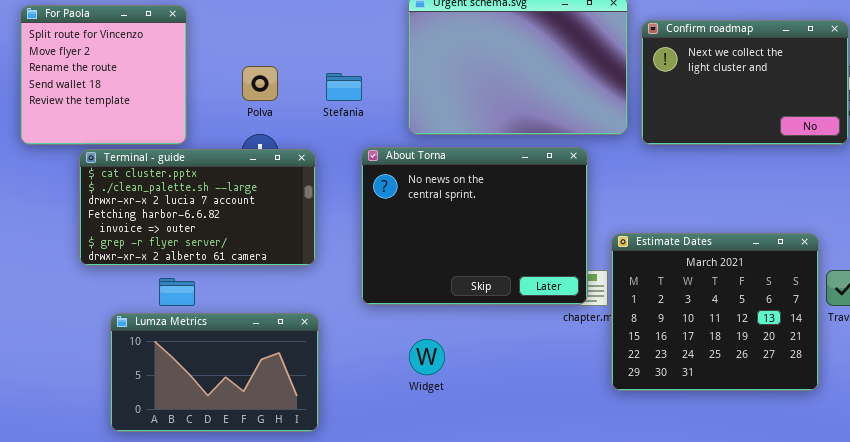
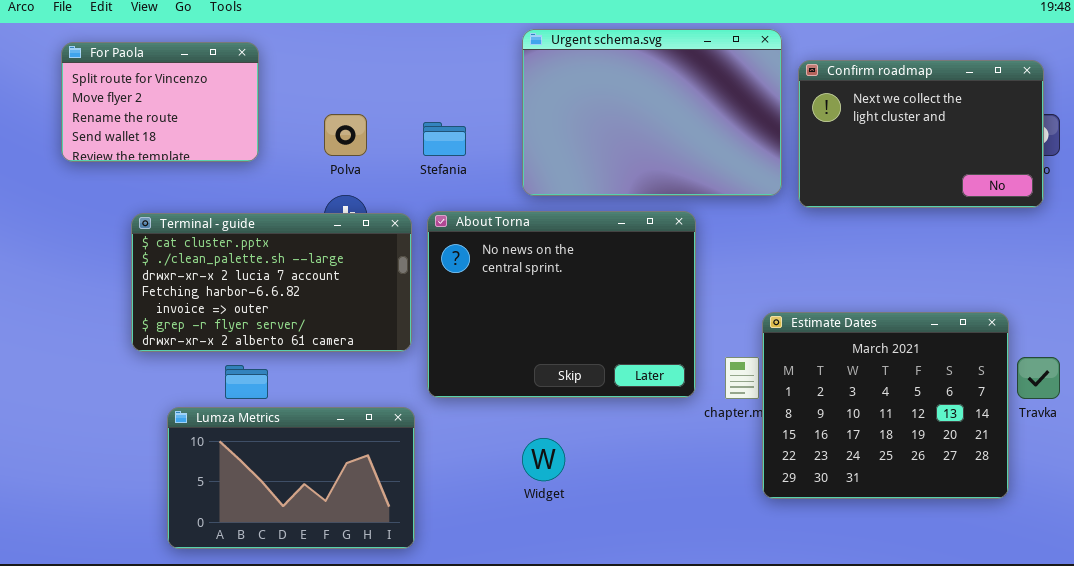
For Paola: [20,5,187,145] -> [61,42,259,162], resized
About Torna: [361,147,588,305] -> [427,211,696,398], moved

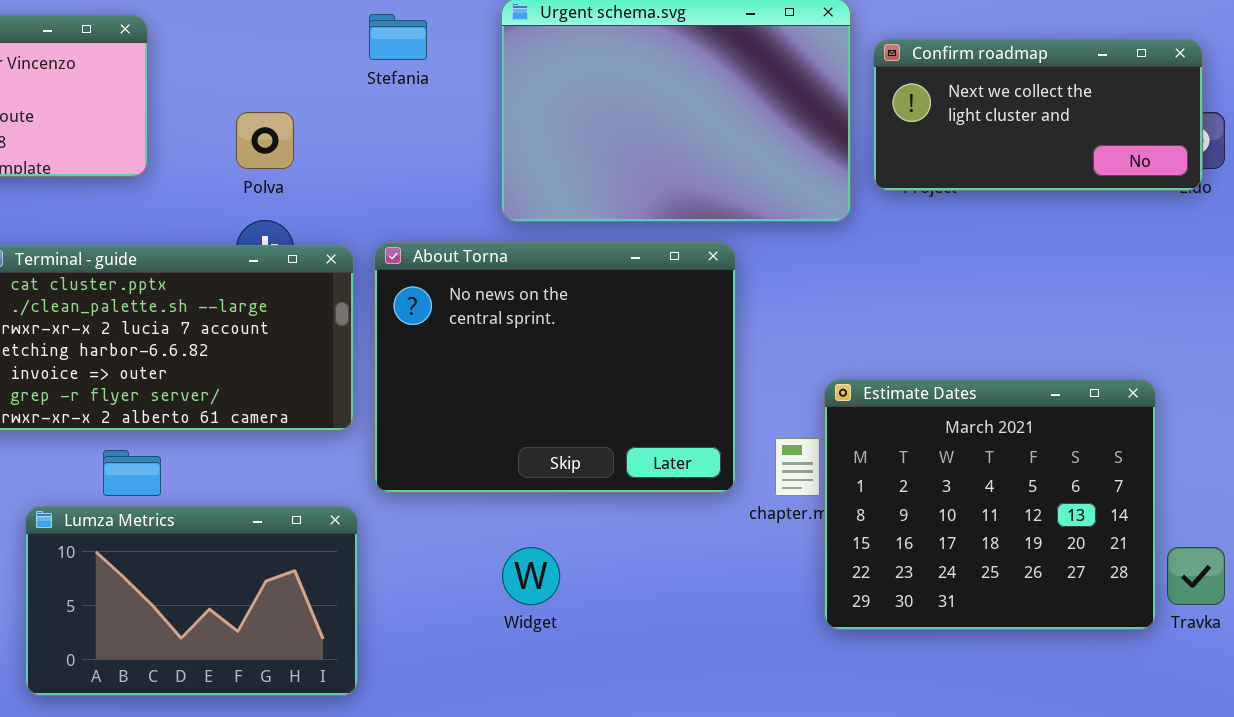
Confirm roadmap: [798,60,1044,208] -> [873,39,1203,191], resized
Stefania: [423,122,466,156] -> [369,14,427,60], moved
Travka: [1017,357,1060,399] -> [1167,547,1225,605], moved

